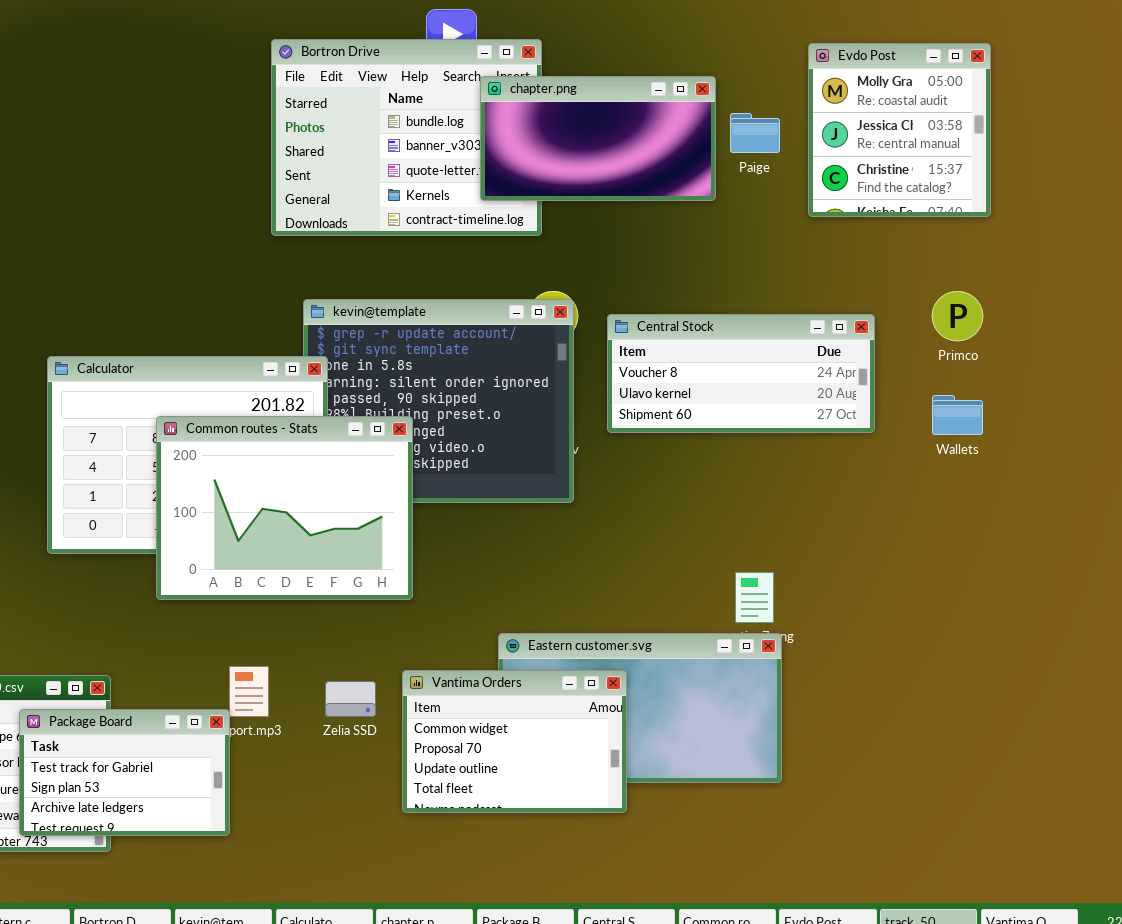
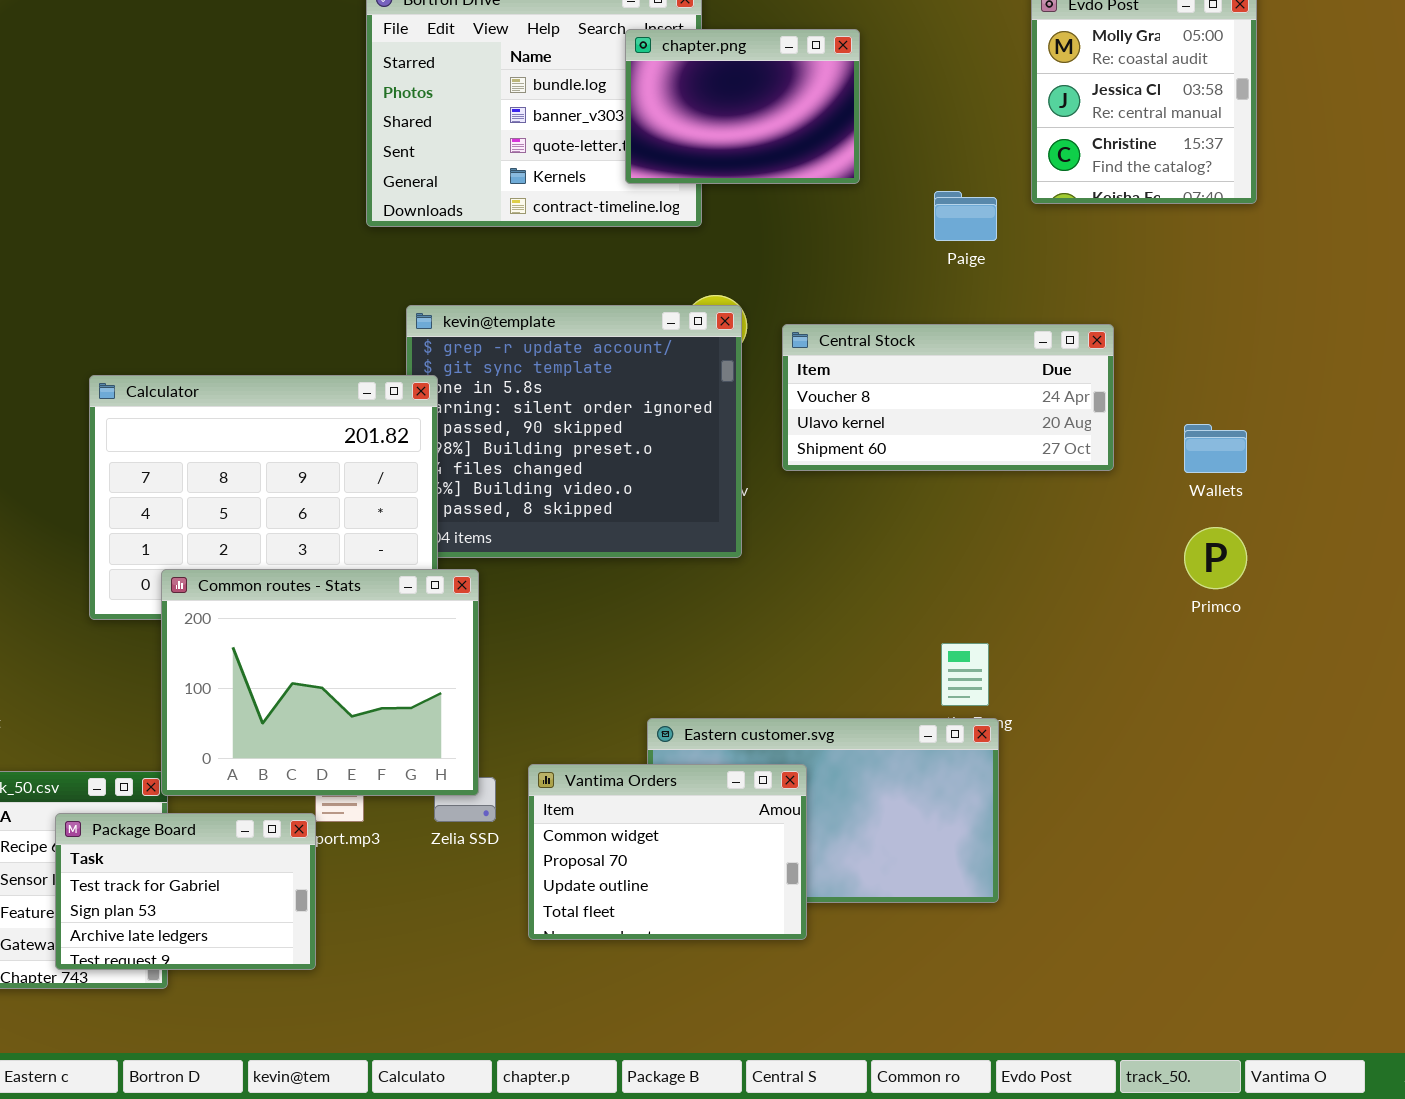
chapter.png: [480,76,716,201] -> [625,29,860,184], resized
Paige: [730,113,780,153] -> [934,191,997,241], moved
Primco: [932,291,983,341] -> [1184,527,1247,589], moved
Common routes - Stats: [156,416,413,600] -> [161,569,479,796], moved

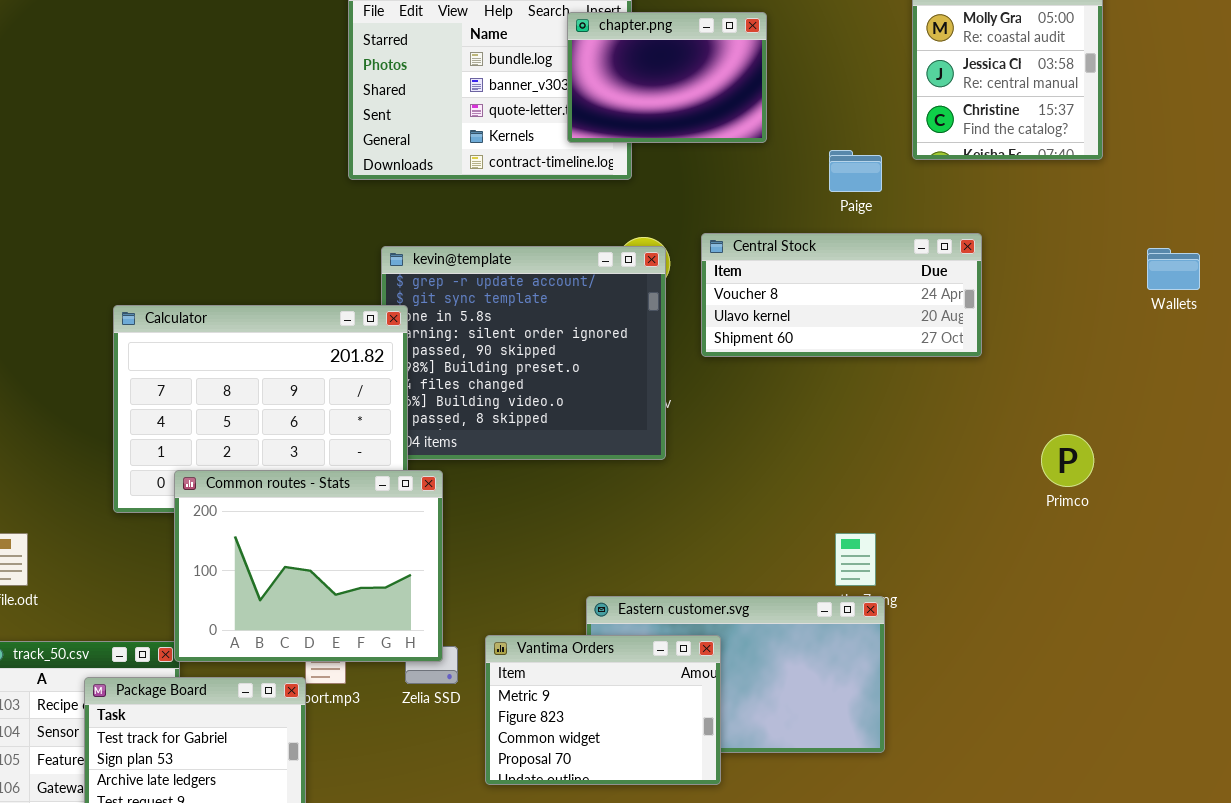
Central Stock: [782,324,1114,471] -> [701,233,982,357], moved
Wallets: [1184,424,1247,473] -> [1147,248,1200,290], moved
Vantima Orders: [528,764,807,940] -> [485,635,721,785], scrolled up 2 rows

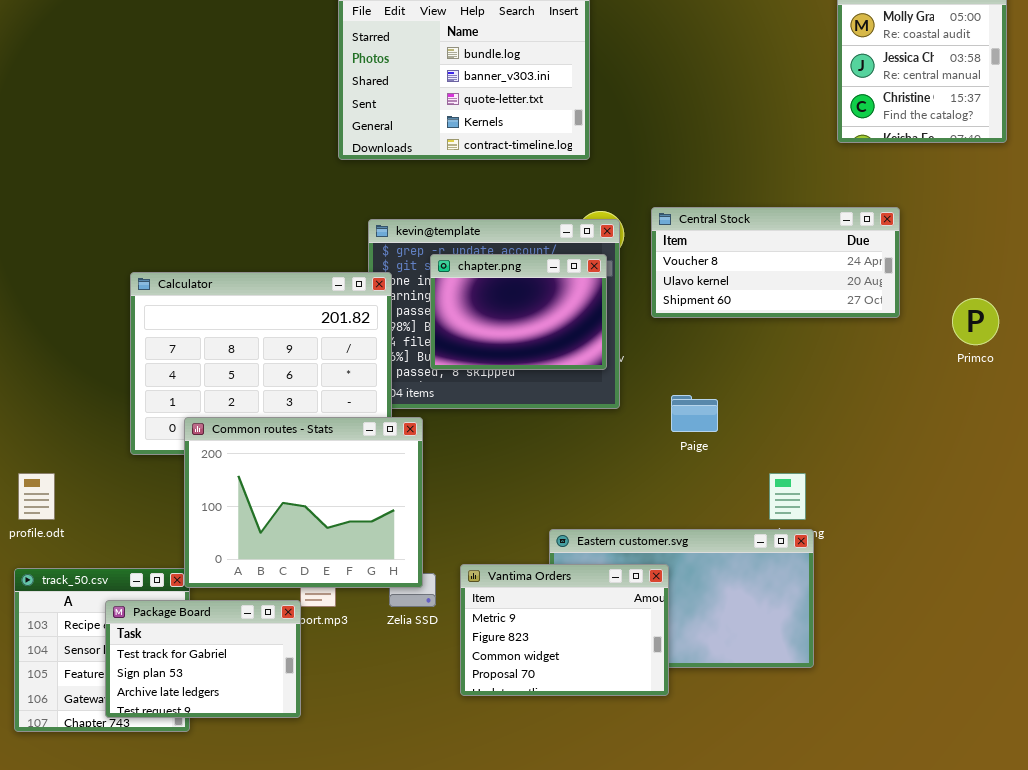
chapter.png: [567,12,767,143] -> [430,254,607,370], moved
Paige: [829,150,882,192] -> [671,395,718,432], moved
Primco: [1041,434,1094,487] -> [952,298,999,345], moved

